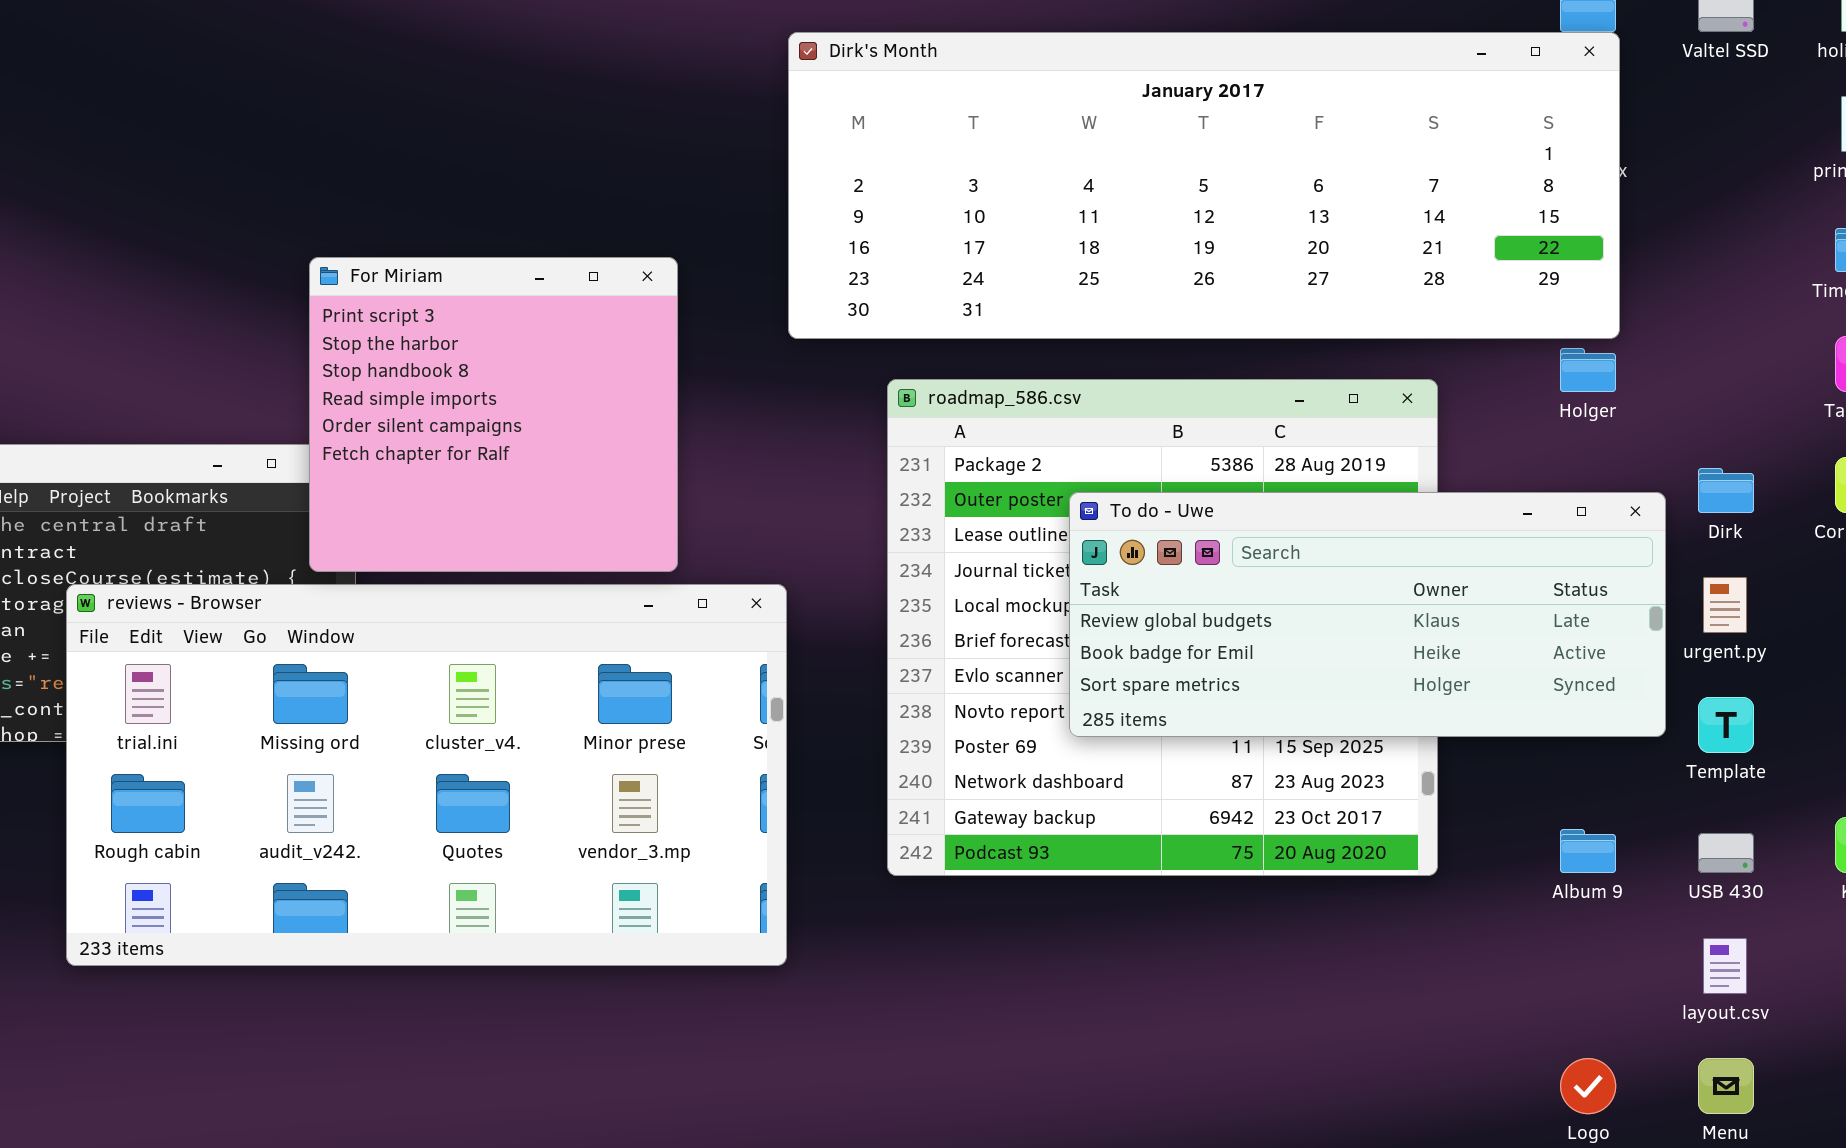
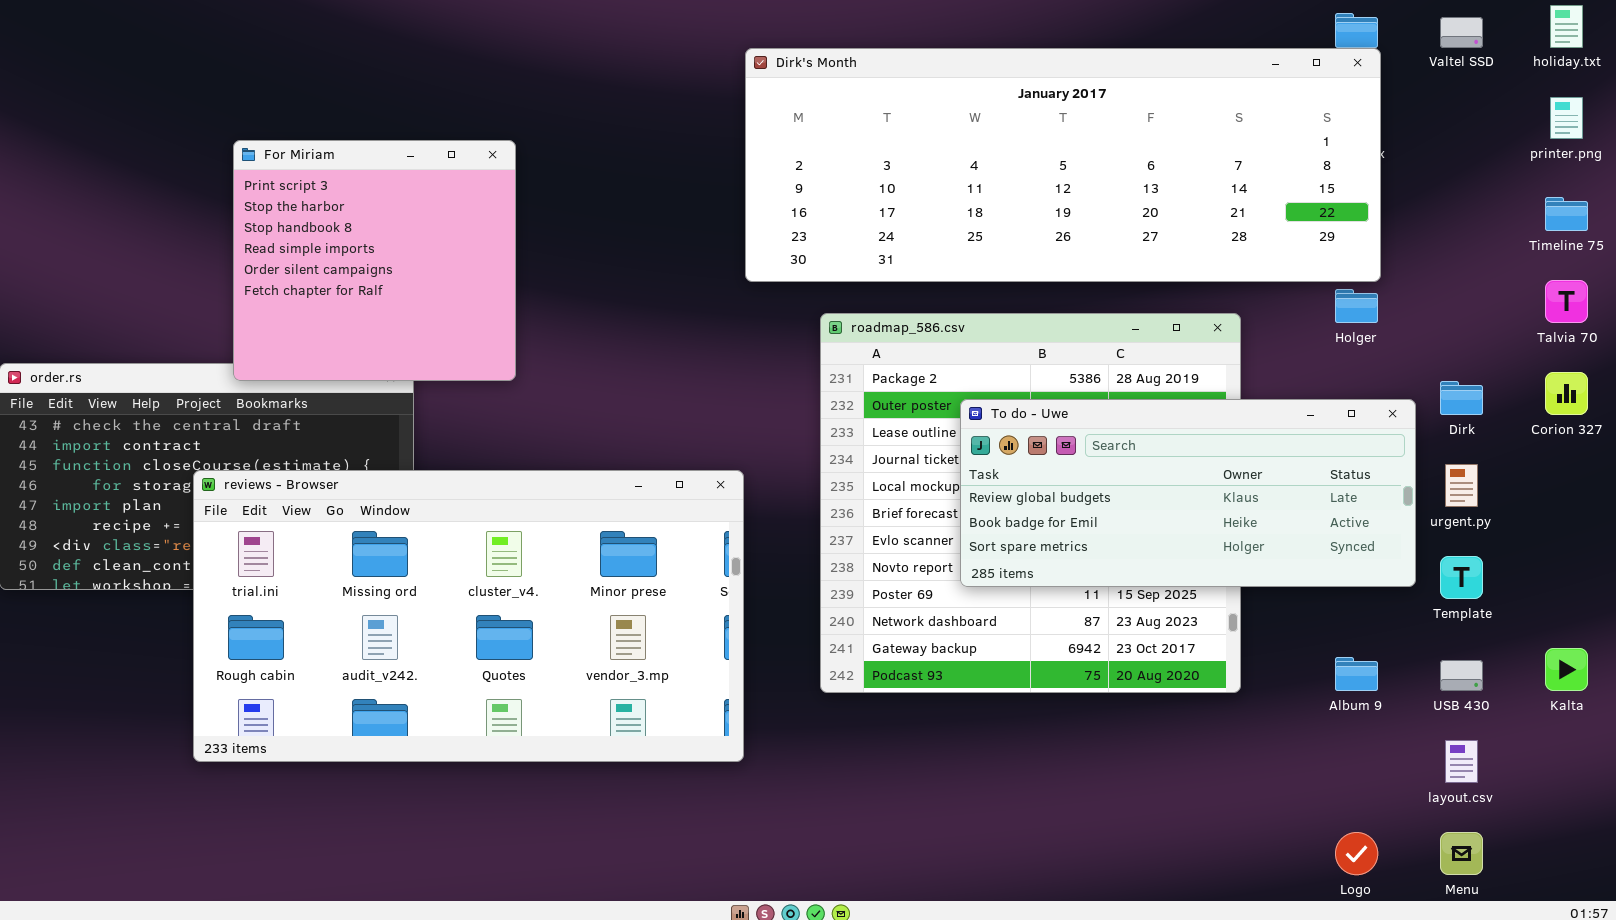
For Miriam: [309,257,678,572] -> [233,140,516,381], moved

